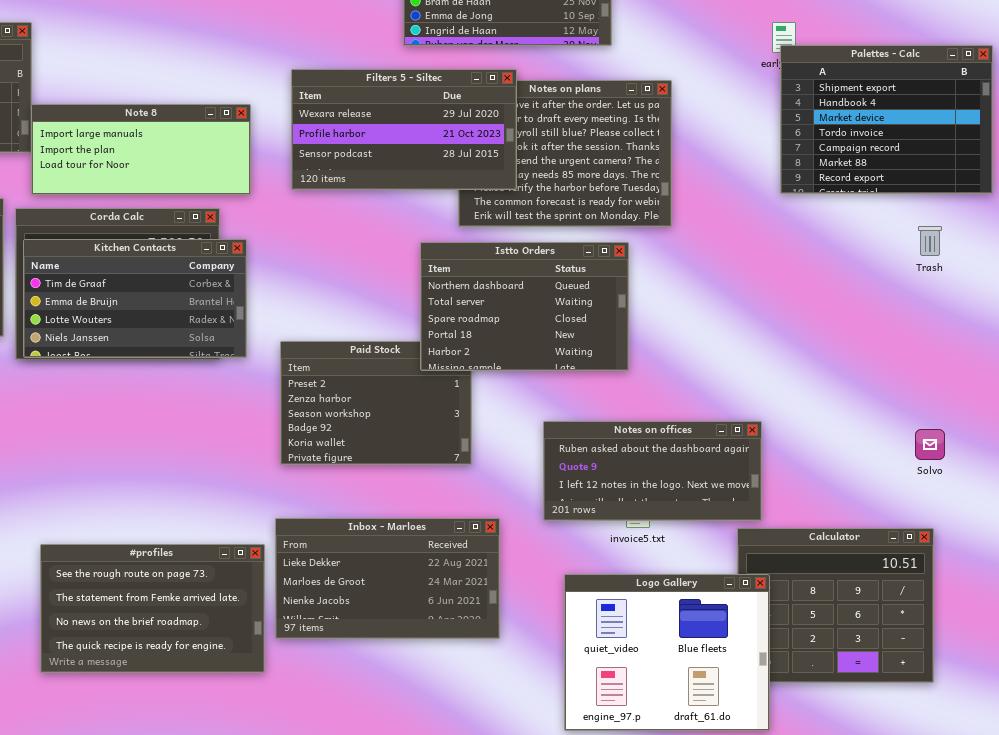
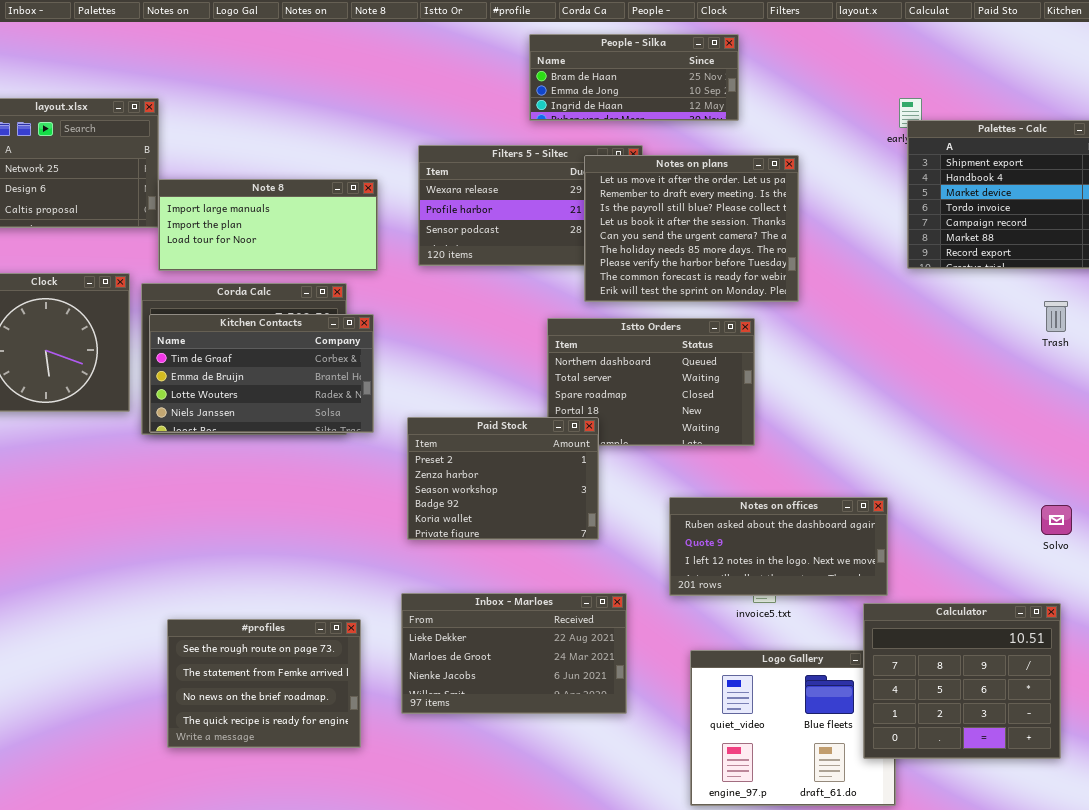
Notes on plans: [458,80,672,227] -> [584,155,799,302], raised
Paid Stock: [280,341,472,465] -> [407,417,599,540], raised
Calculator: [737,528,934,683] -> [863,603,1061,759], raised
#profiles: [40,544,265,673] -> [167,619,361,748], resized

